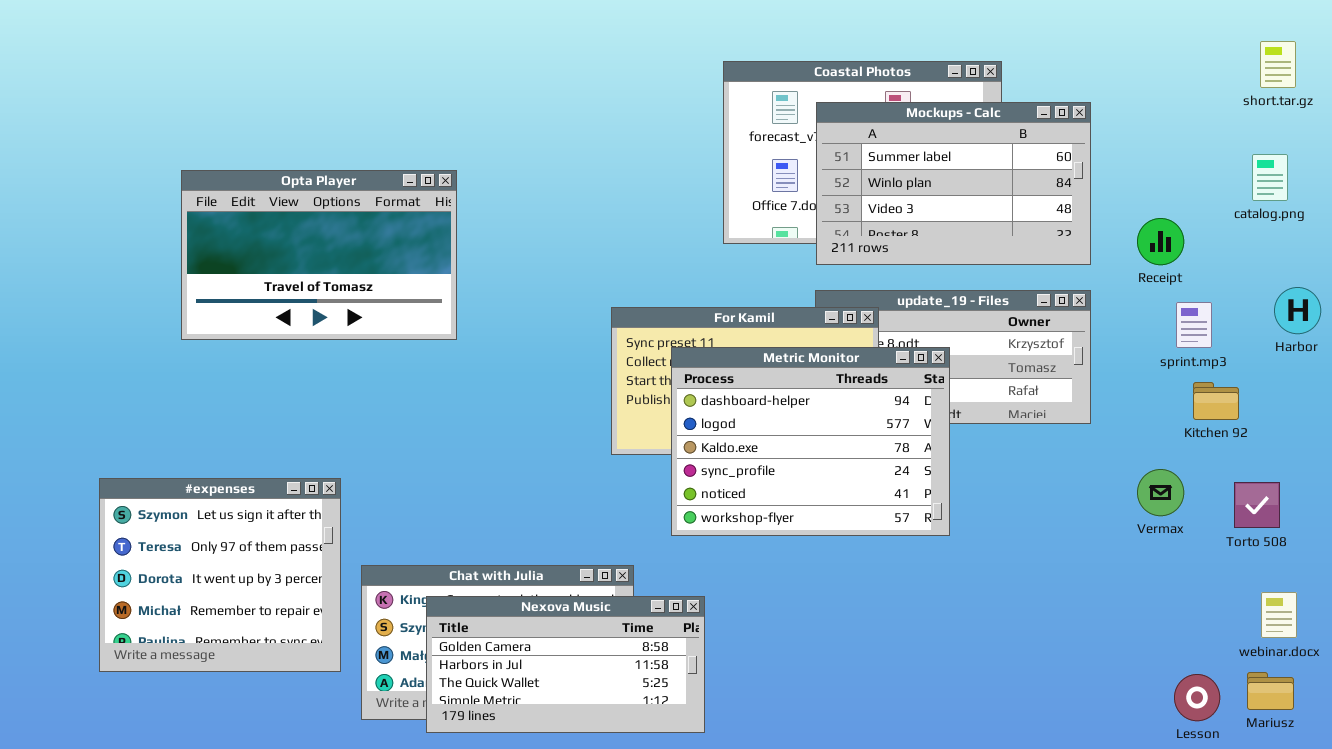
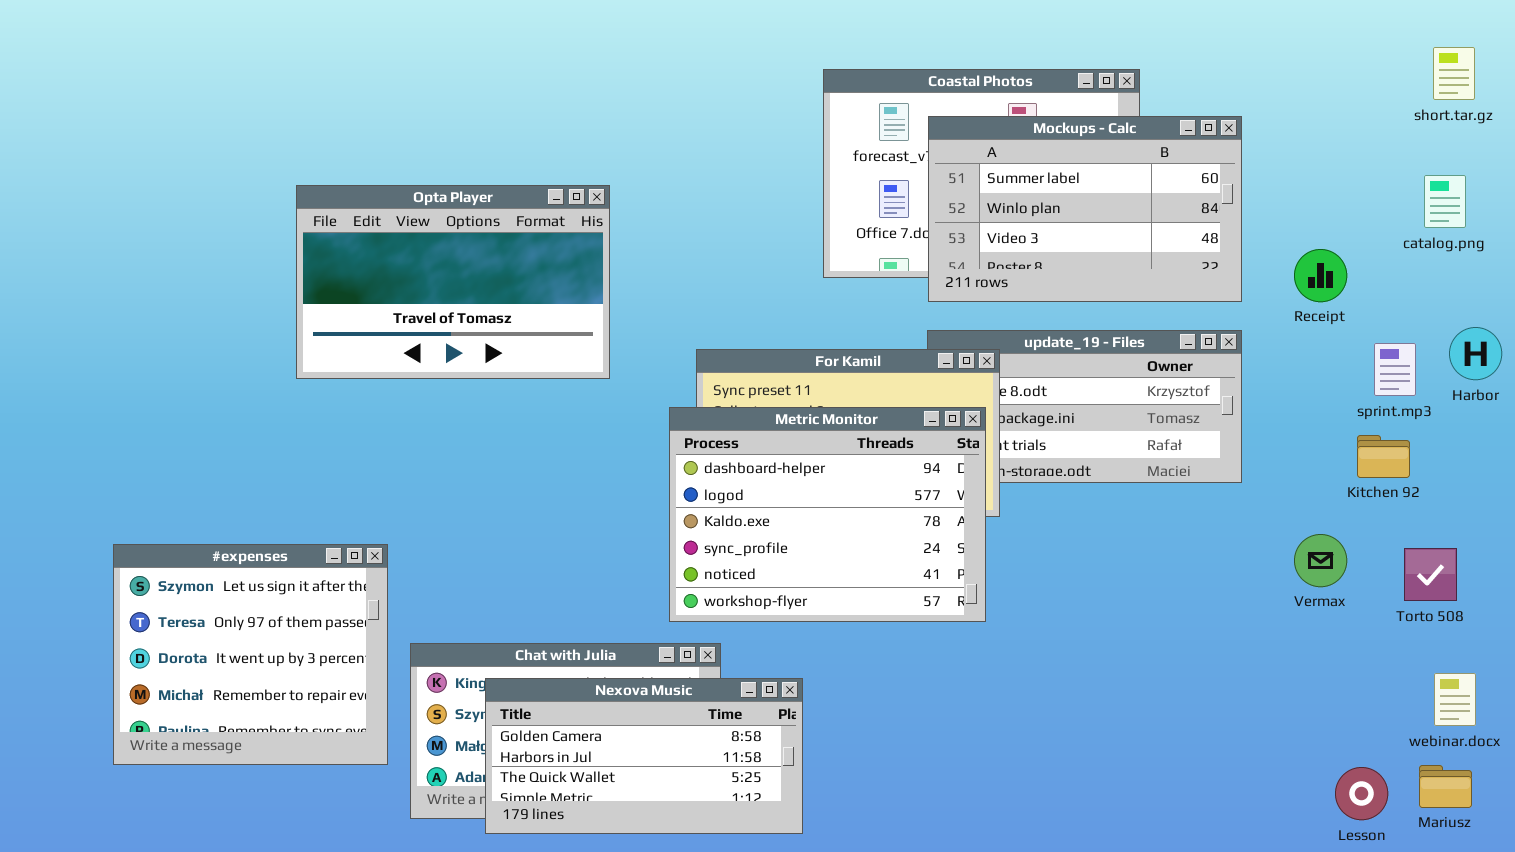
Opta Player: [181,170,457,340] -> [296,185,610,379], moved
sprint.mp3: [1176,302,1212,348] -> [1374,343,1416,396], moved
Metric Monitor: [671,347,950,536] -> [669,407,986,622], moved

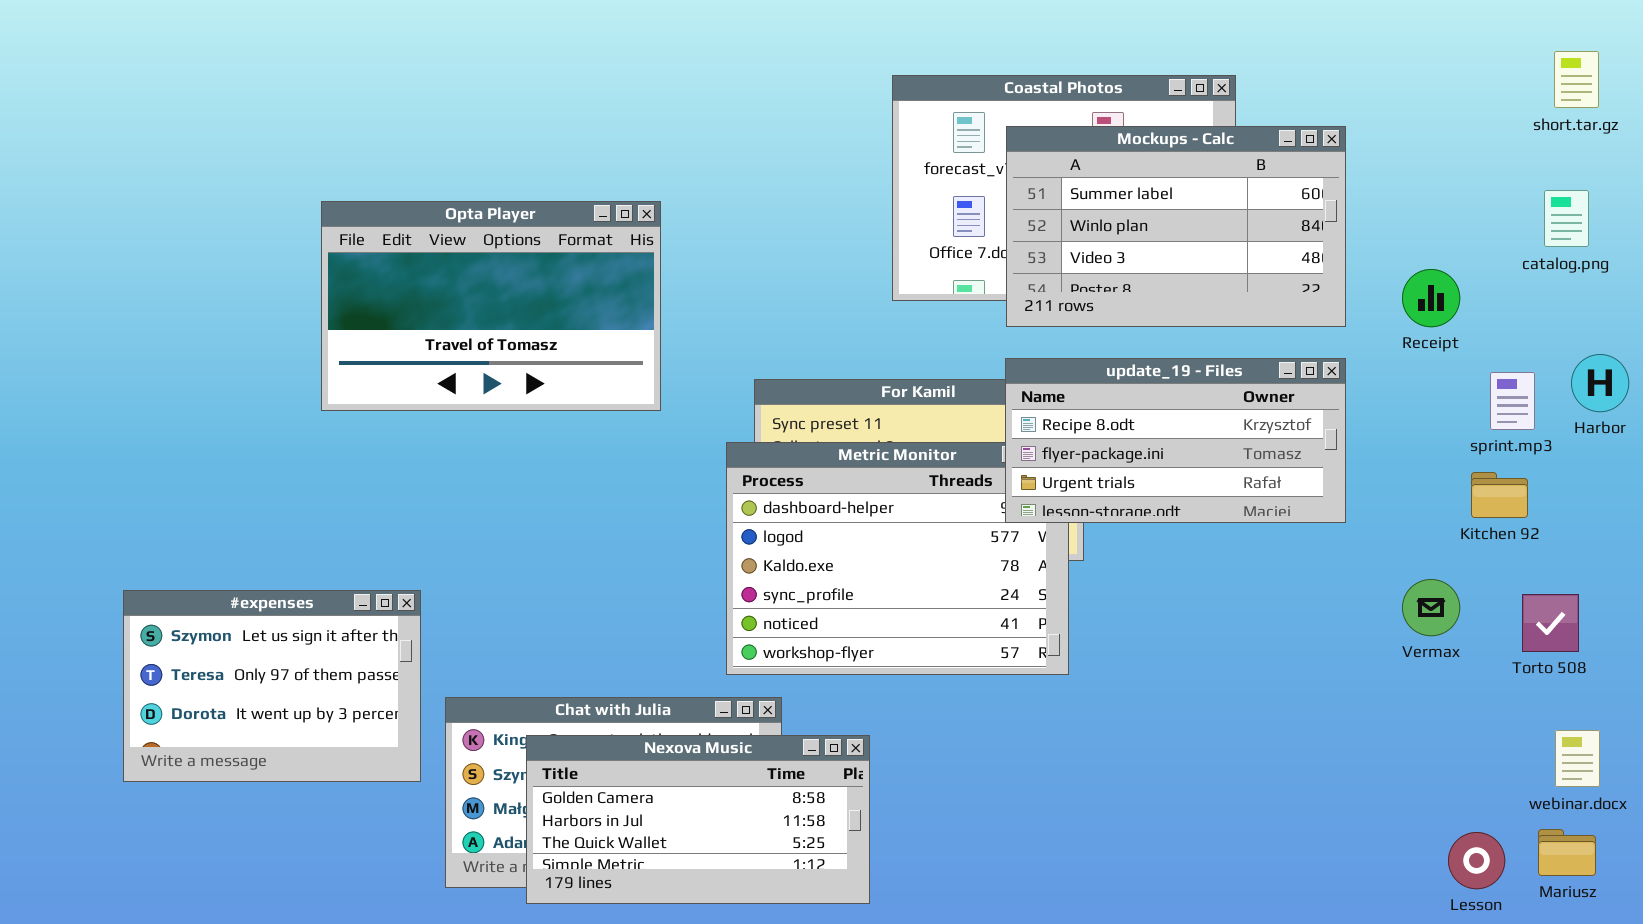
update_19 - Files: [927,330,1242,483] -> [1005,358,1346,523], raised
#expenses: [113,544,388,765] -> [123,590,421,782], resized

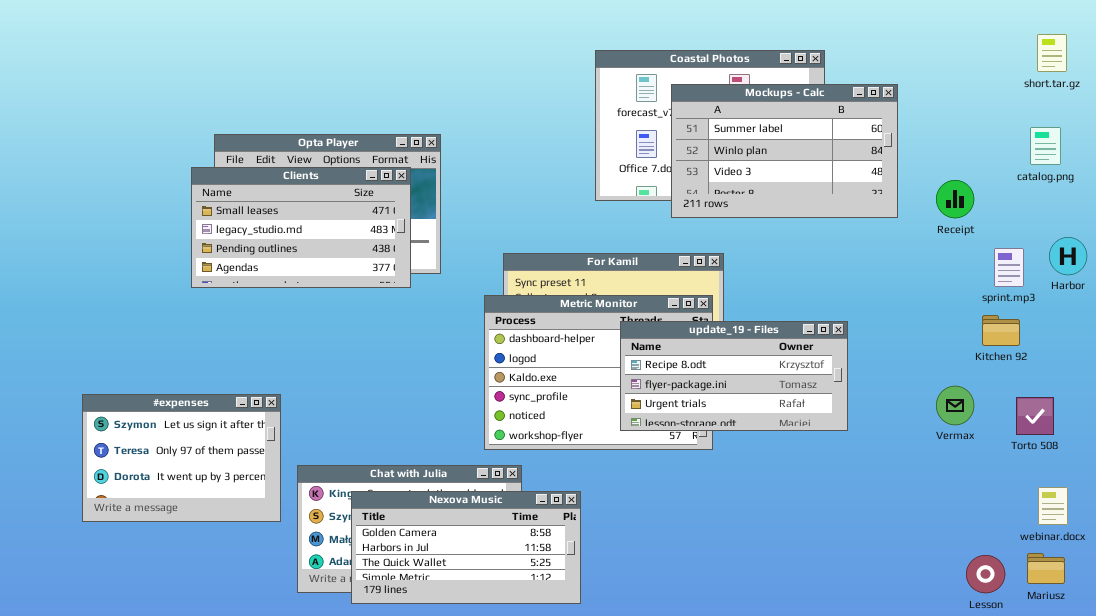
Clients: none -> [191,167,411,288], opened
update_19 - Files: [1005,358,1346,523] -> [620,321,848,431], moved

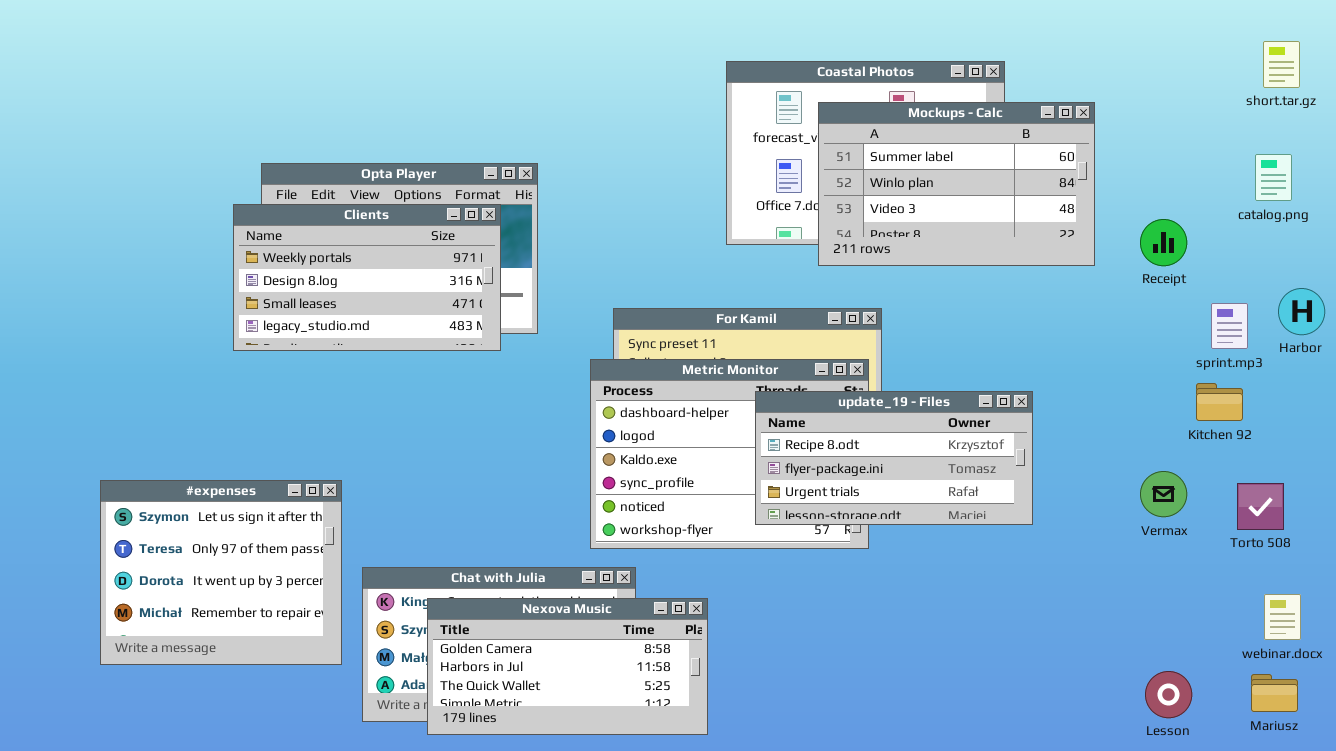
Clients: [191,167,411,288] -> [233,204,501,351], scrolled up 2 rows
#expenses: [82,394,281,522] -> [100,480,342,665], resized
Lesson: [966,555,1005,593] -> [1145,671,1192,718], moved

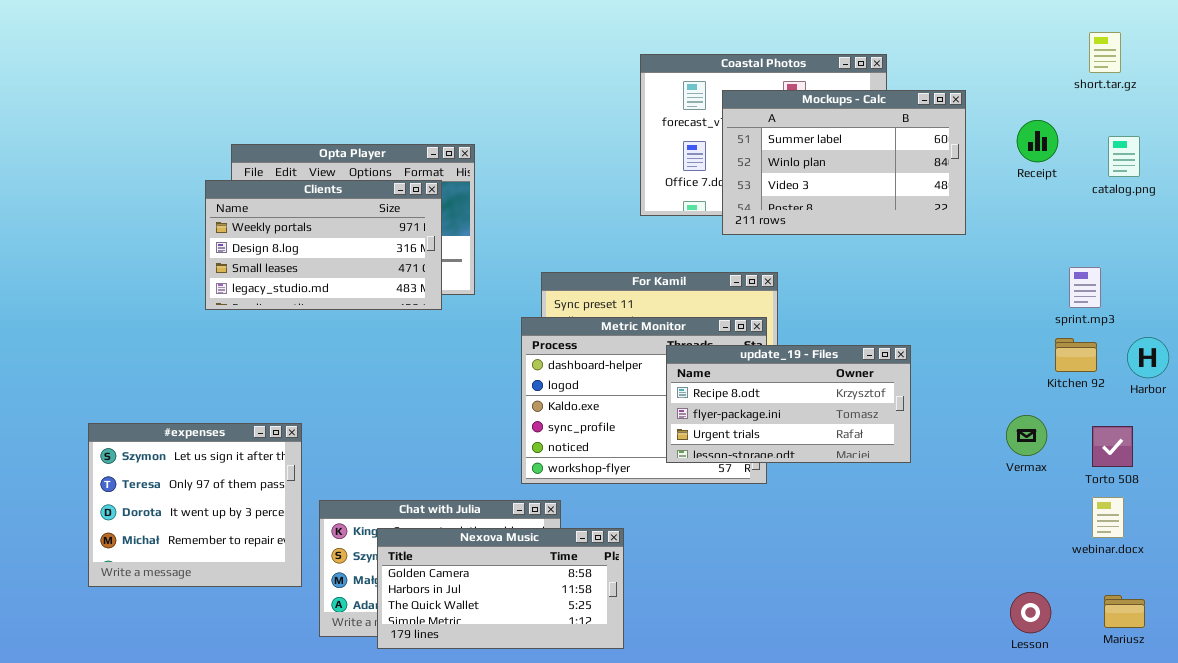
short.tar.gz: [1263,41,1300,88] -> [1089,32,1121,73], moved
Receipt: [1140,219,1187,266] -> [1017,120,1058,162], moved
Harbor: [1278,288,1325,335] -> [1127,337,1169,378], moved
webinar.docx: [1264,594,1301,640] -> [1092,497,1124,538], moved

